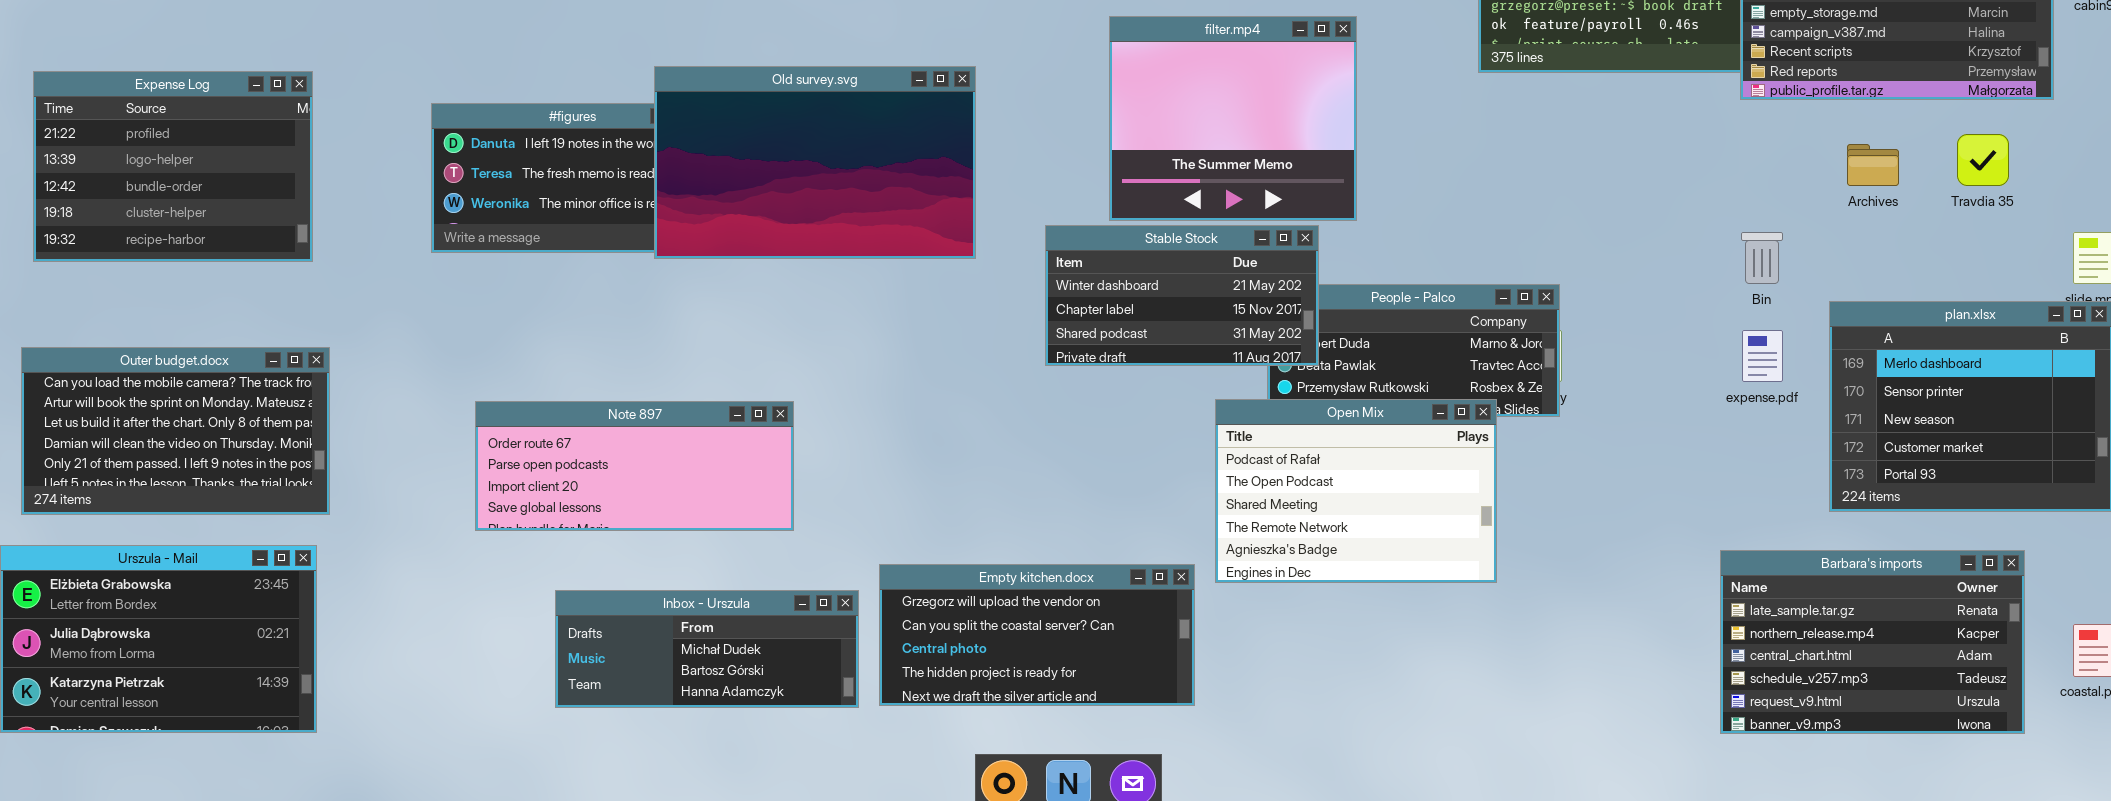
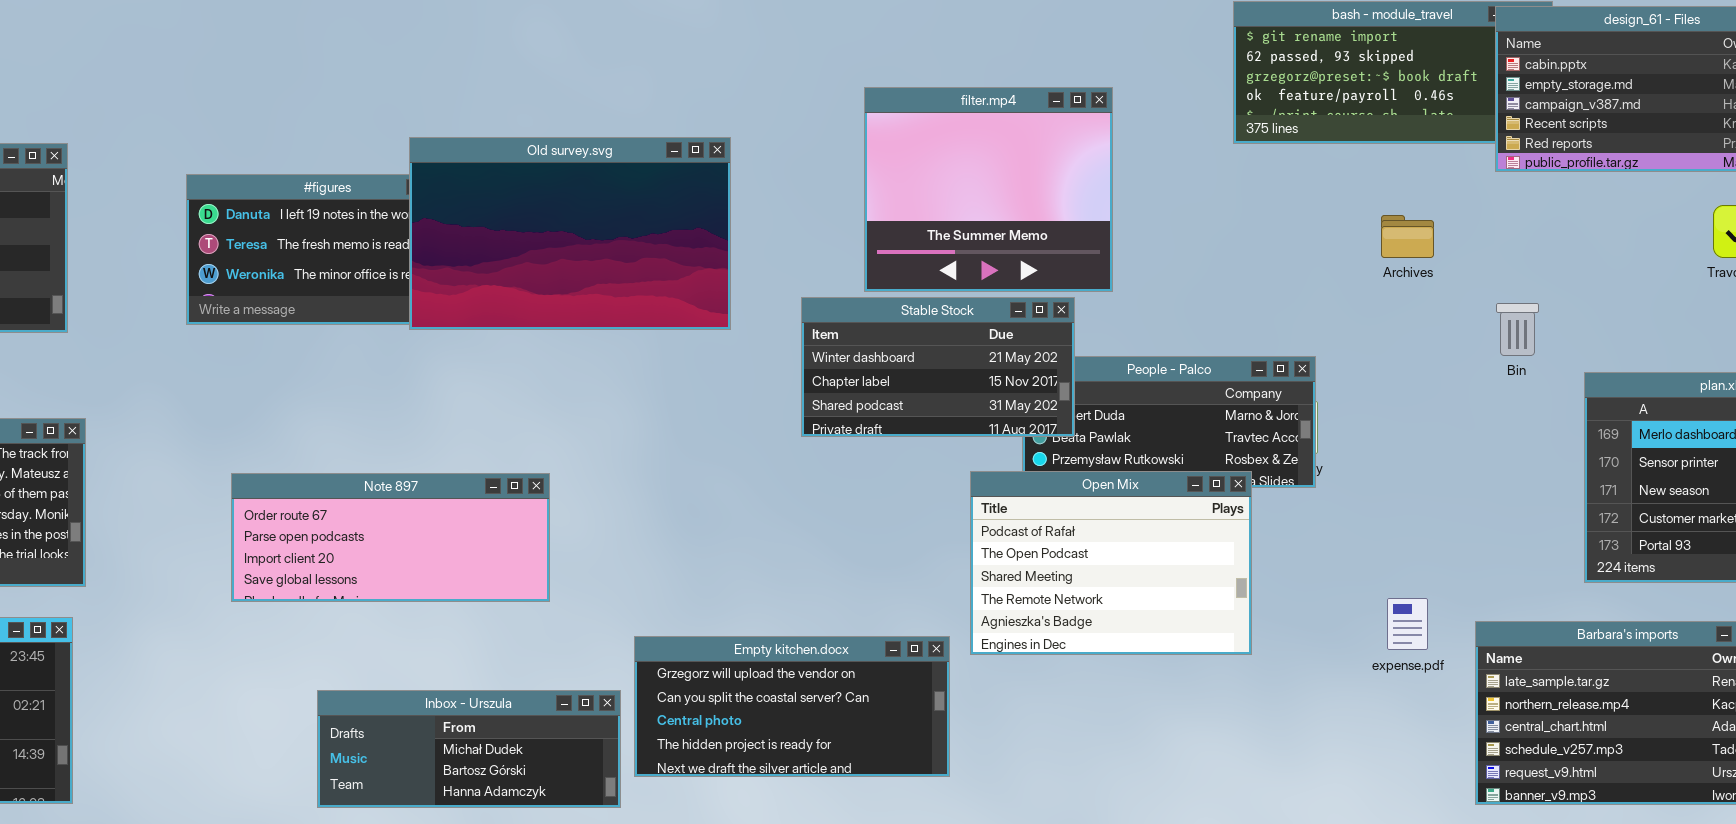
Archives: [1847,144,1899,186] -> [1381,215,1434,258], moved
expense.pdf: [1742,330,1783,382] -> [1387,598,1428,650], moved
Inbox - Urszula: [555,590,859,708] -> [317,690,621,808], moved

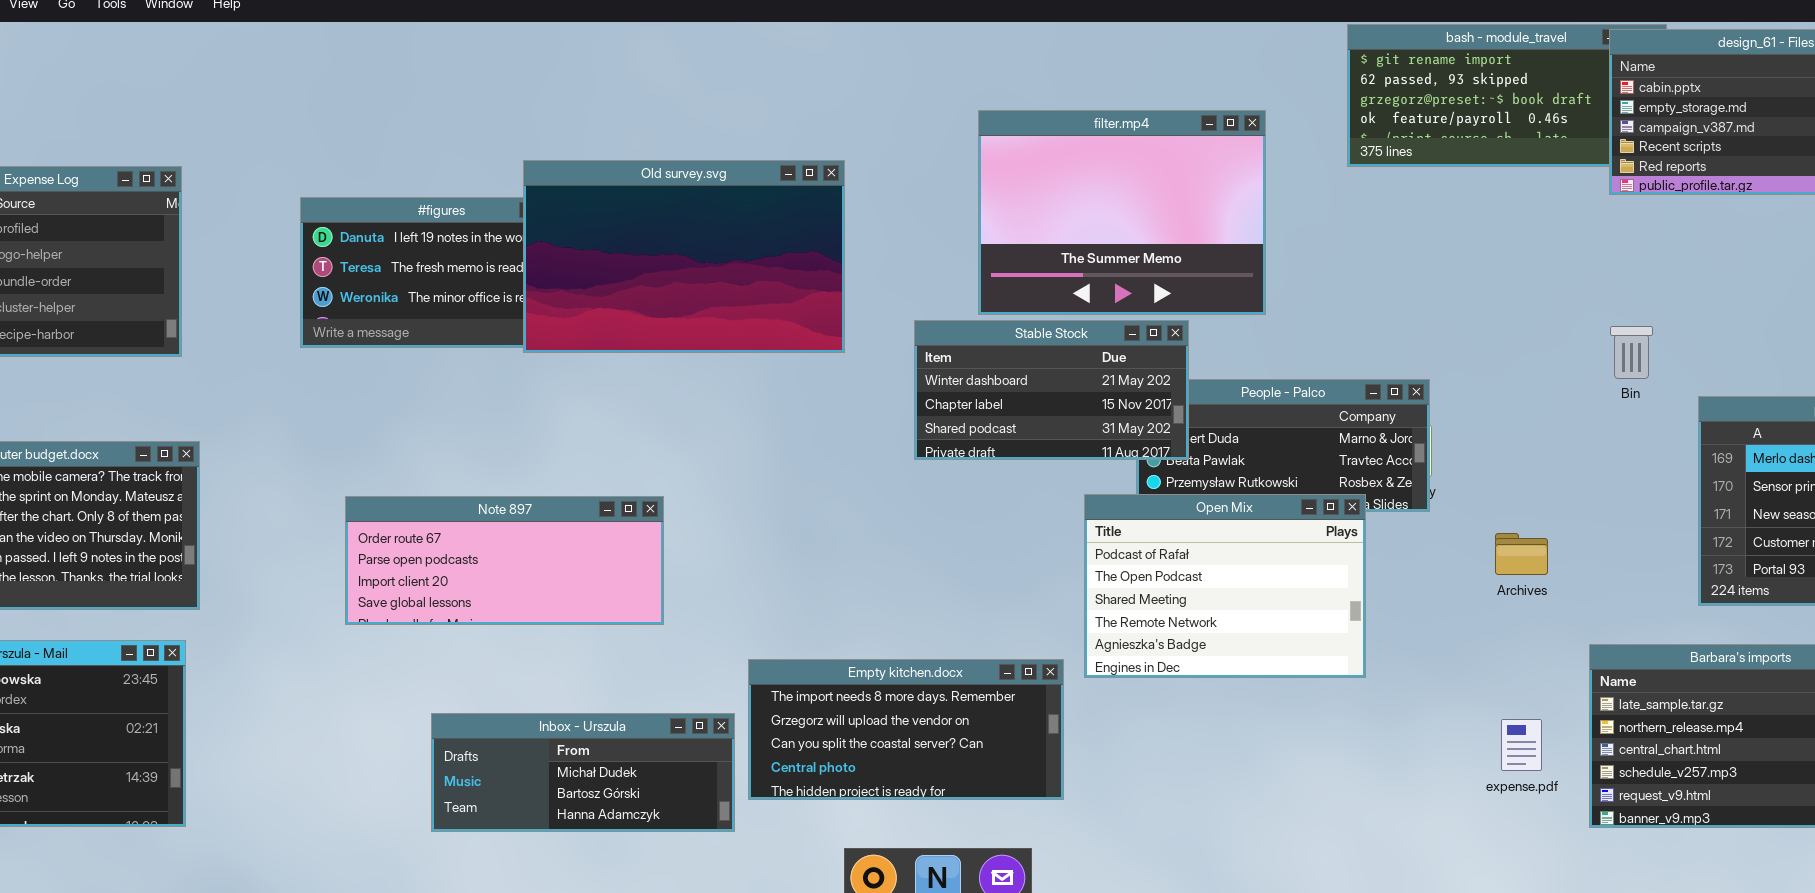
filter.mp4: [864,87,1113,292] -> [978,110,1266,315], resized
Archives: [1381,215,1434,258] -> [1495,533,1548,575], moved
expense.pdf: [1387,598,1428,650] -> [1501,719,1542,771], moved
Empty kitchen.docx: [634,636,950,777] -> [748,659,1064,800], scrolled up 1 row

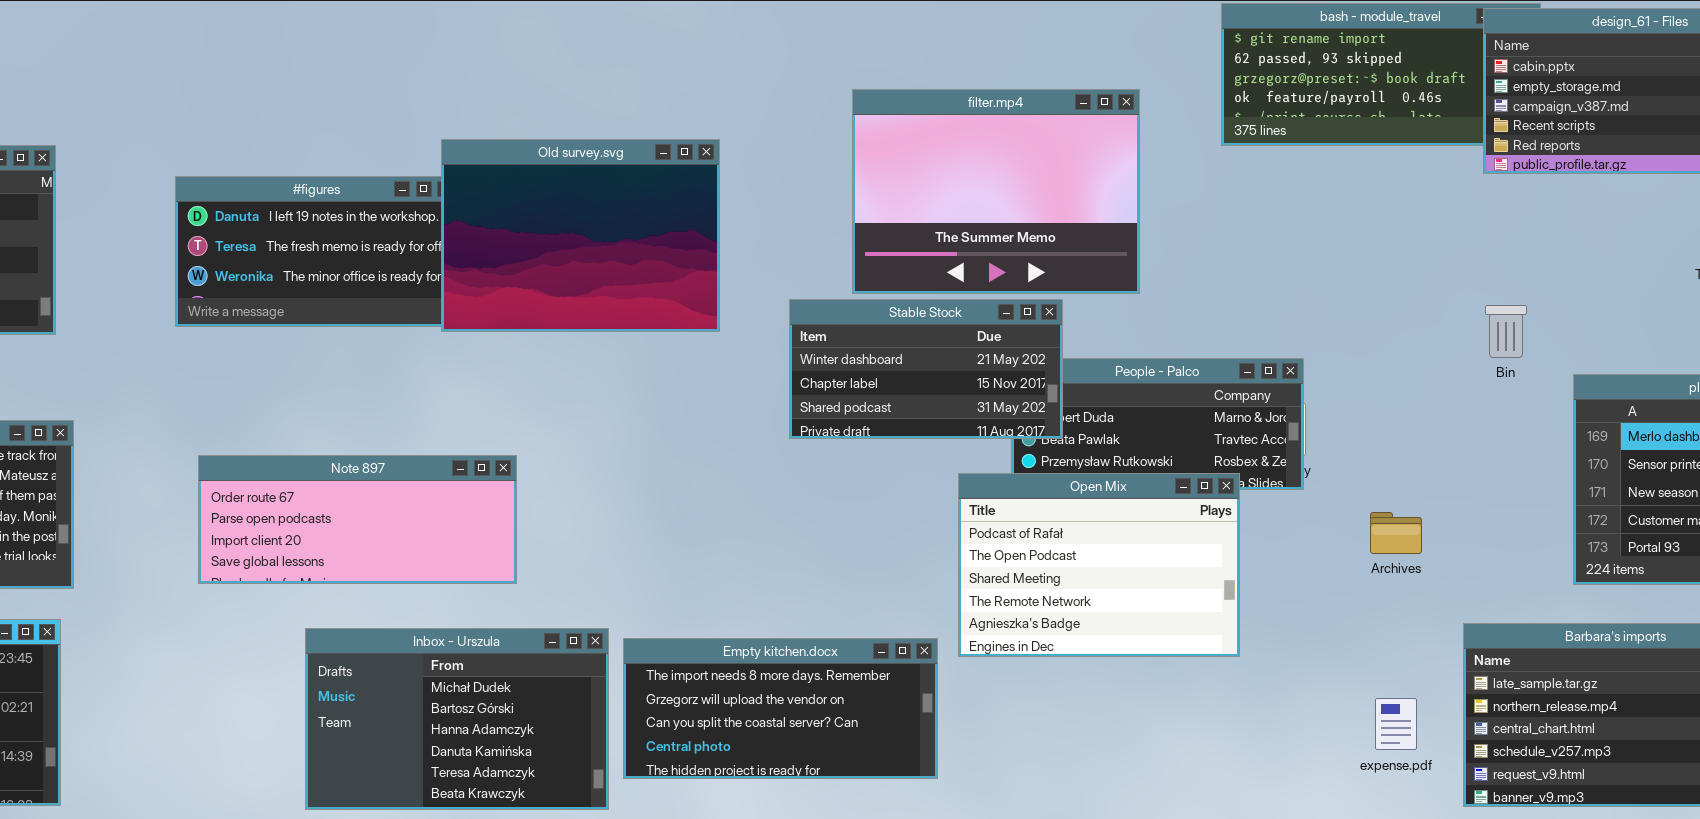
Old survey.svg: [523,160,845,353] -> [441,139,720,332], resized
Note 897: [345,496,664,625] -> [198,455,517,584], moved
Inbox - Urszula: [431,713,735,832] -> [305,628,609,810], resized

